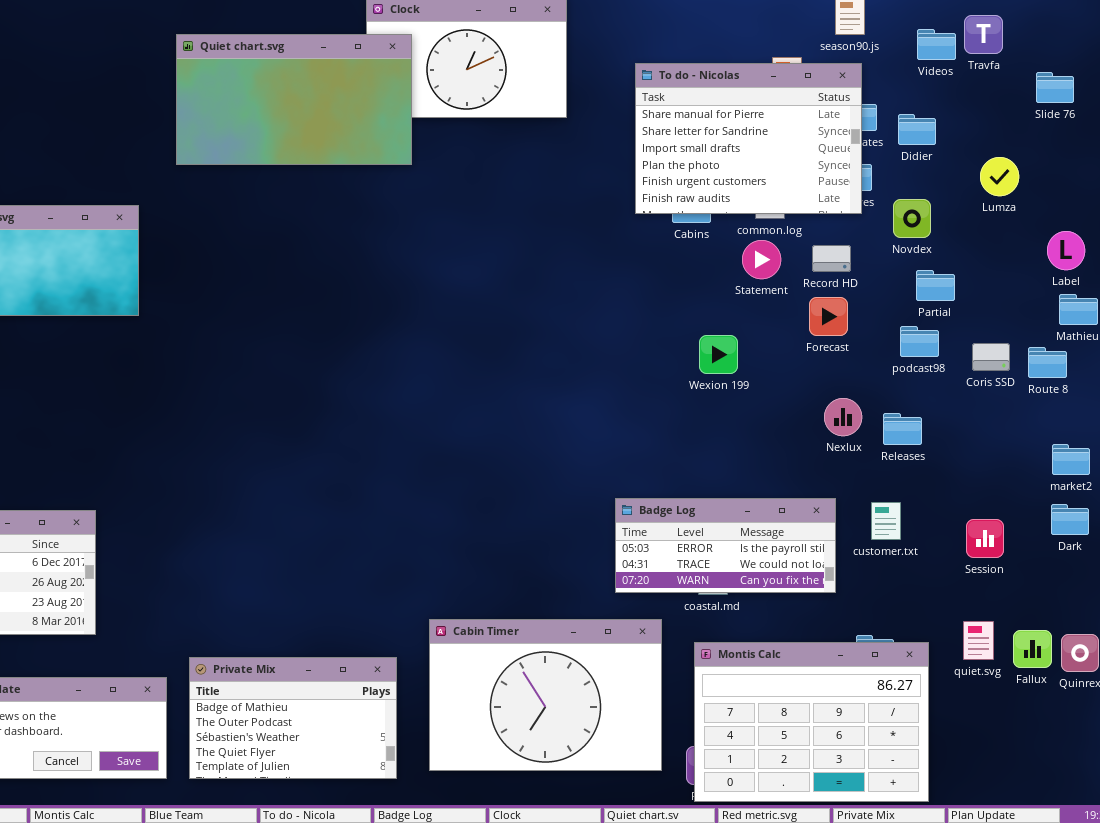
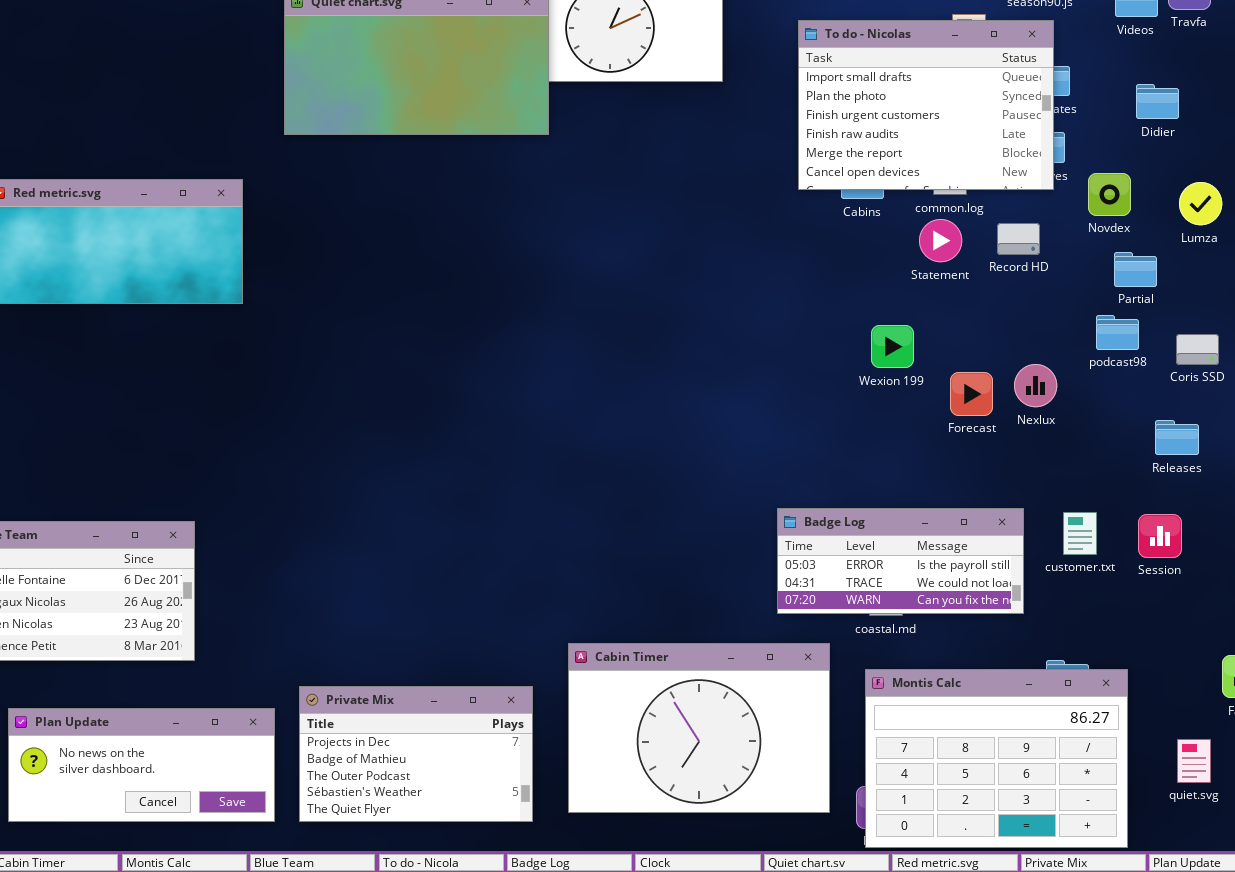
To do - Nicolas: [635,63,862,214] -> [798,20,1054,190], scrolled down 2 rows
Didier: [898,114,936,145] -> [1136,84,1179,119], moved
Lumza: [980,157,1019,196] -> [1179,182,1222,225], moved
Forecast: [809,297,848,336] -> [950,372,993,416], moved
Nexlux: [824,398,862,436] -> [1014,364,1057,407], moved
Releases: [883,413,922,445] -> [1155,420,1199,455], moved
Session: [966,519,1004,558] -> [1138,514,1182,558], moved
quiet.svg: [963,621,994,660] -> [1177,739,1211,783], moved
Private Mix: [189,657,397,779] -> [299,686,533,822], scrolled up 1 row

